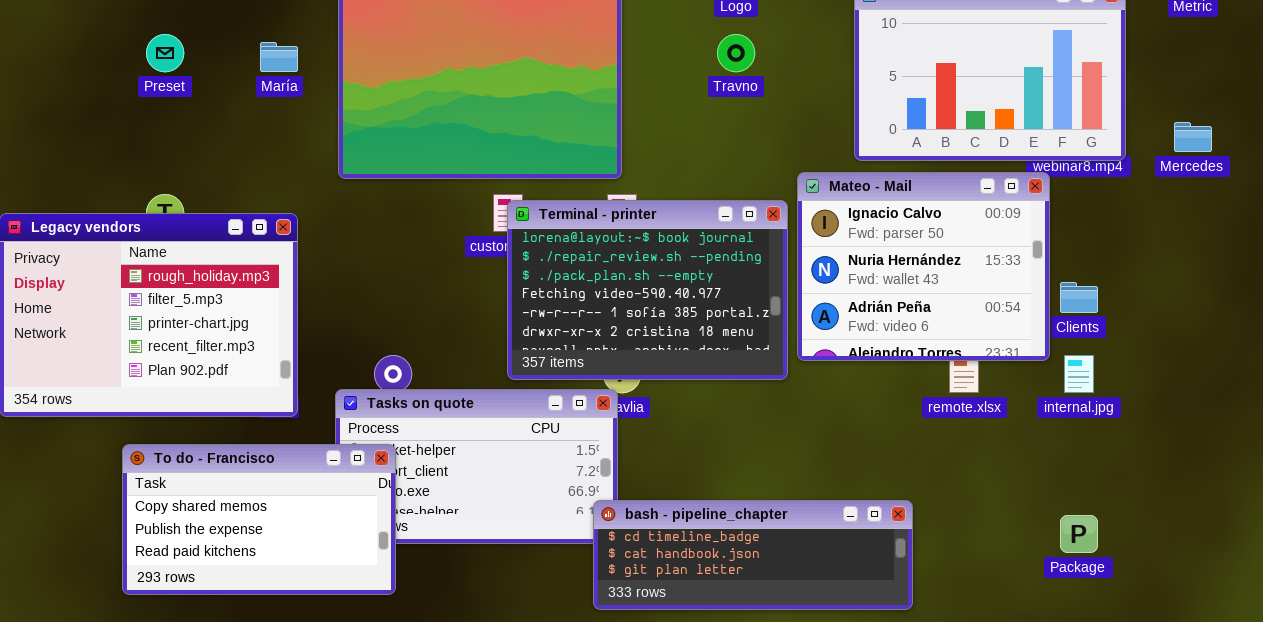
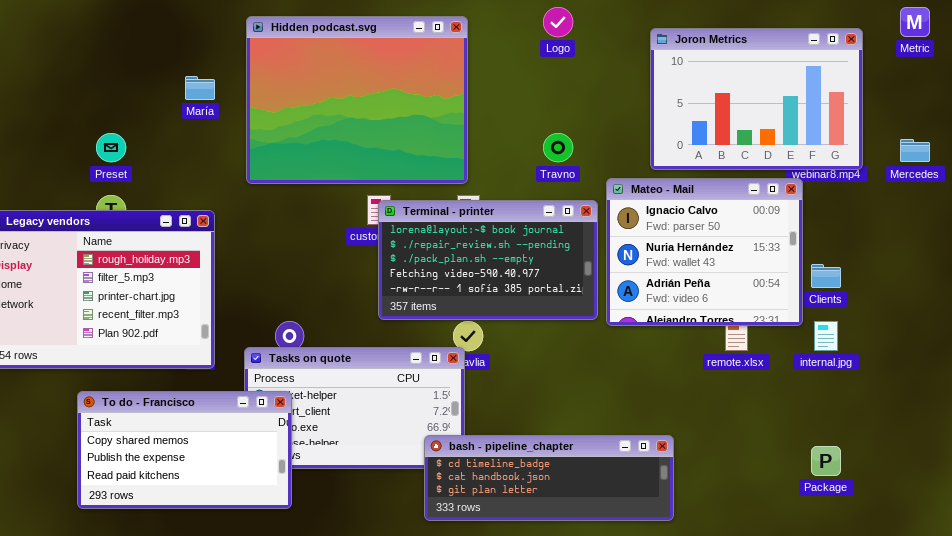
Preset: [146,34,184,72] -> [96,133,126,162], moved
Travno: [717,34,755,72] -> [543,133,573,162], moved
Terminal - printer: [507,200,788,380] -> [378,200,598,320], resized
bash - pipeline_chapter: [593,500,913,610] -> [424,435,674,521], moved

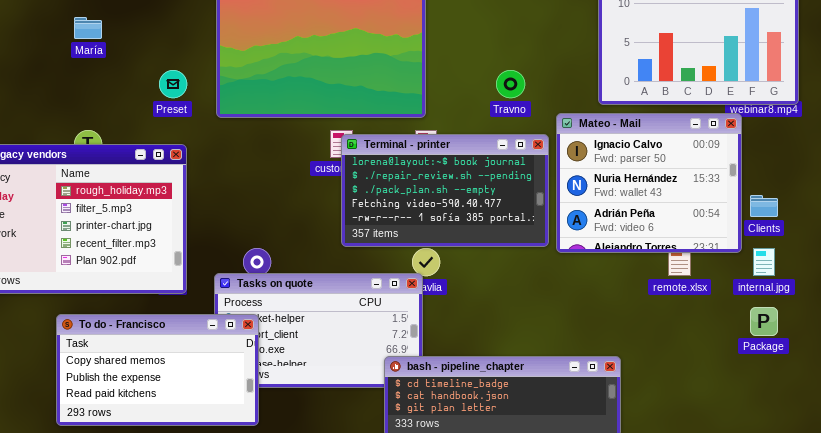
María: [185,76,215,100] -> [74,17,102,39], moved
Preset: [96,133,126,162] -> [159,70,187,98], moved
Package: [811,446,841,476] -> [750,307,778,336], moved

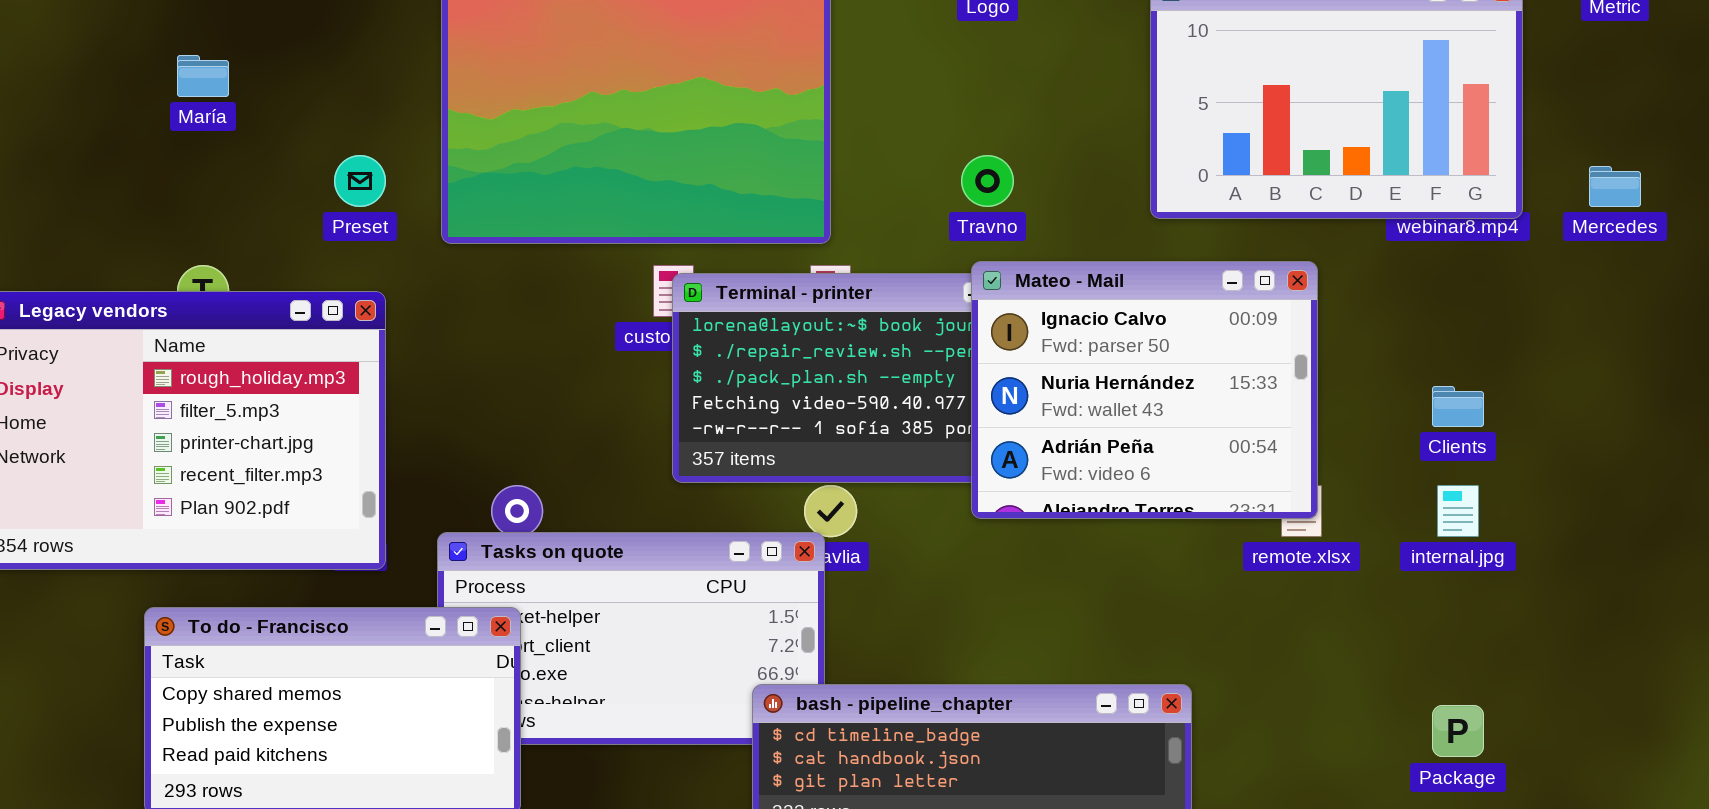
Mateo - Mail: [556,113,742,253] -> [971,261,1318,519], moved
Package: [750,307,778,336] -> [1432,705,1484,757], moved

